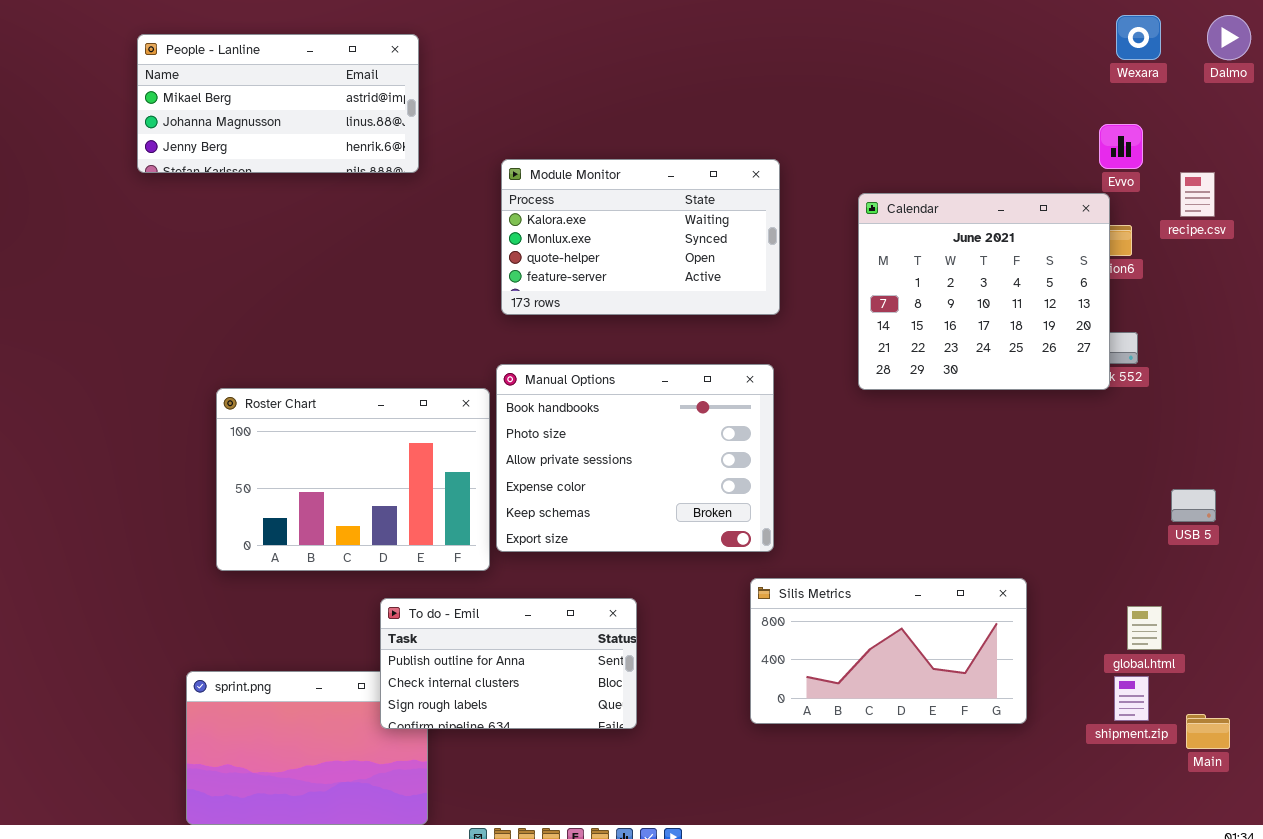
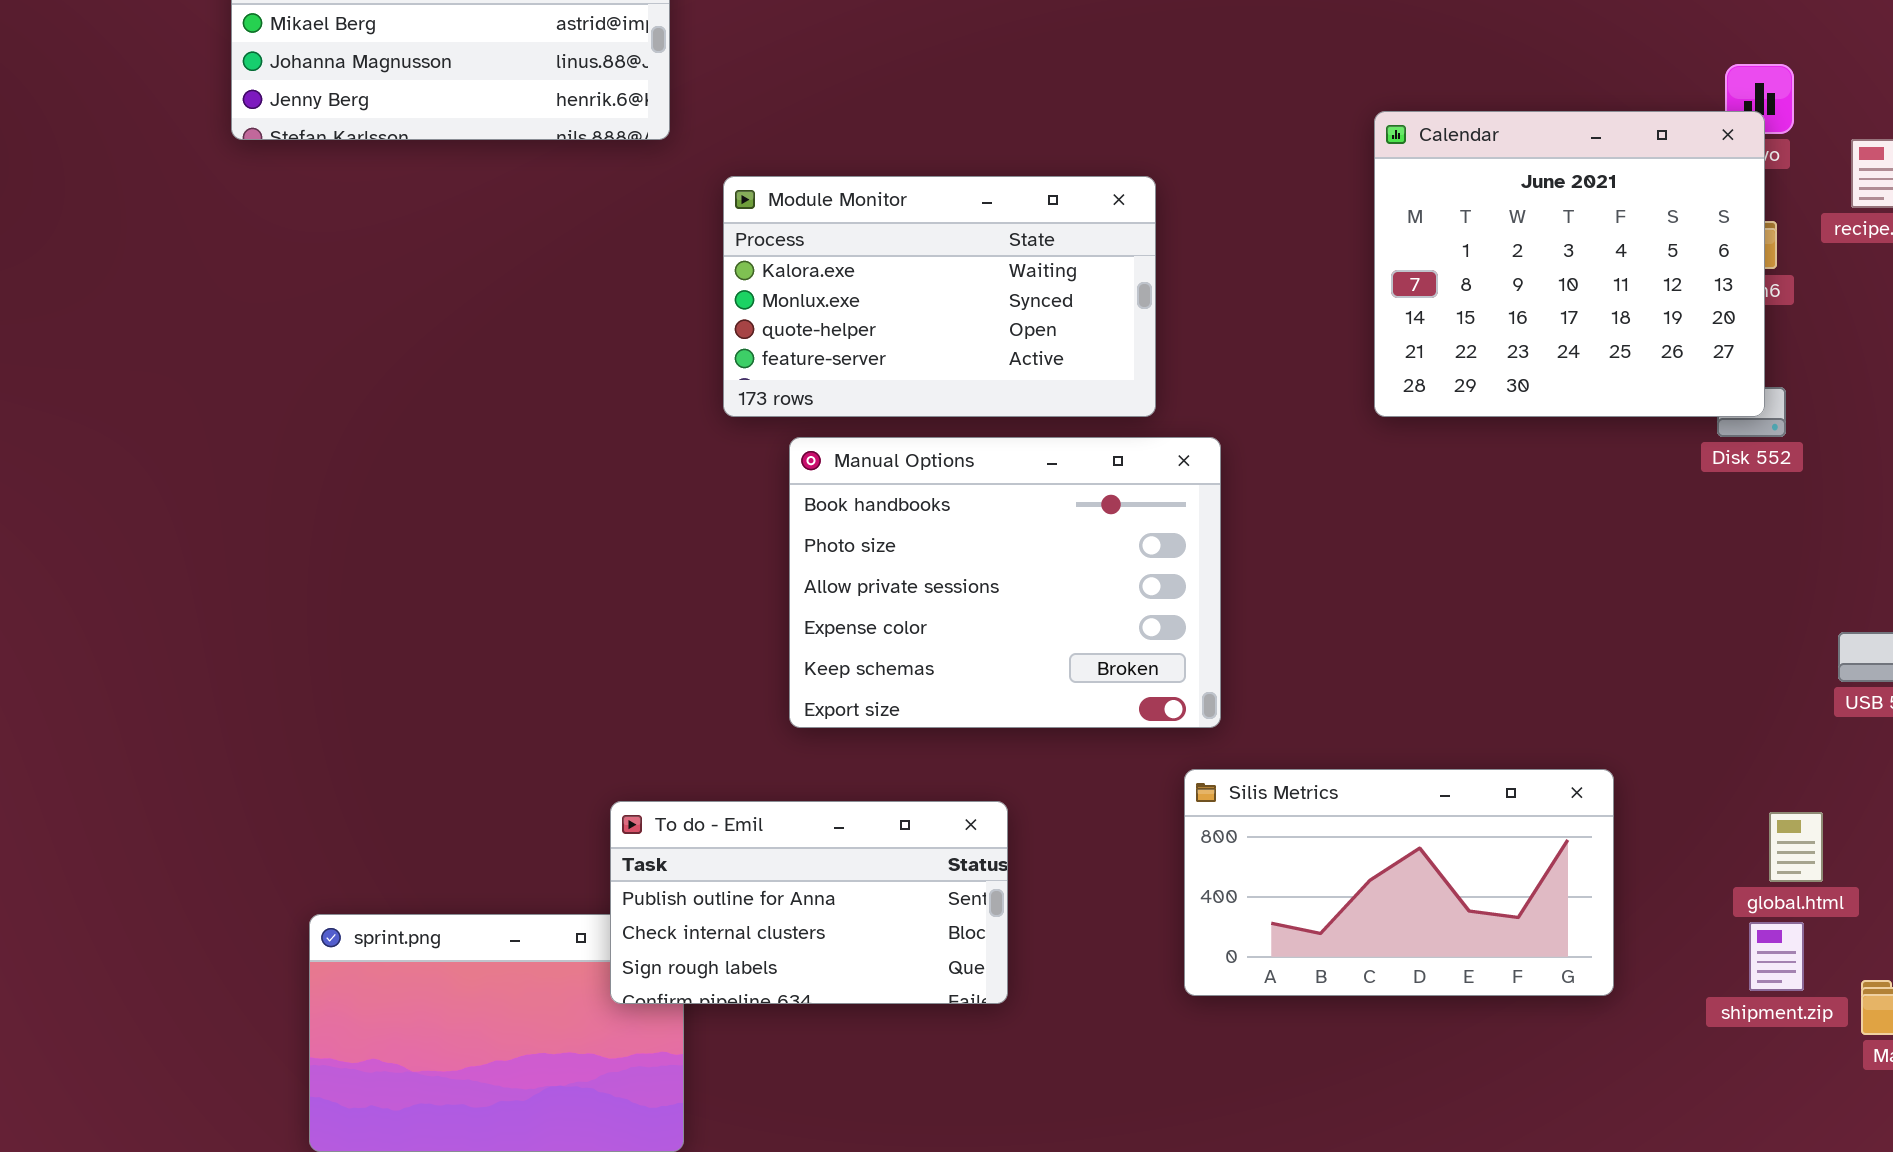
Module Monitor: [501,159,780,315] -> [723,176,1156,417], moved
Calendar: [858,193,1110,390] -> [1374,111,1765,417], moved
Roster Chart: [216,388,490,571] -> none, closed

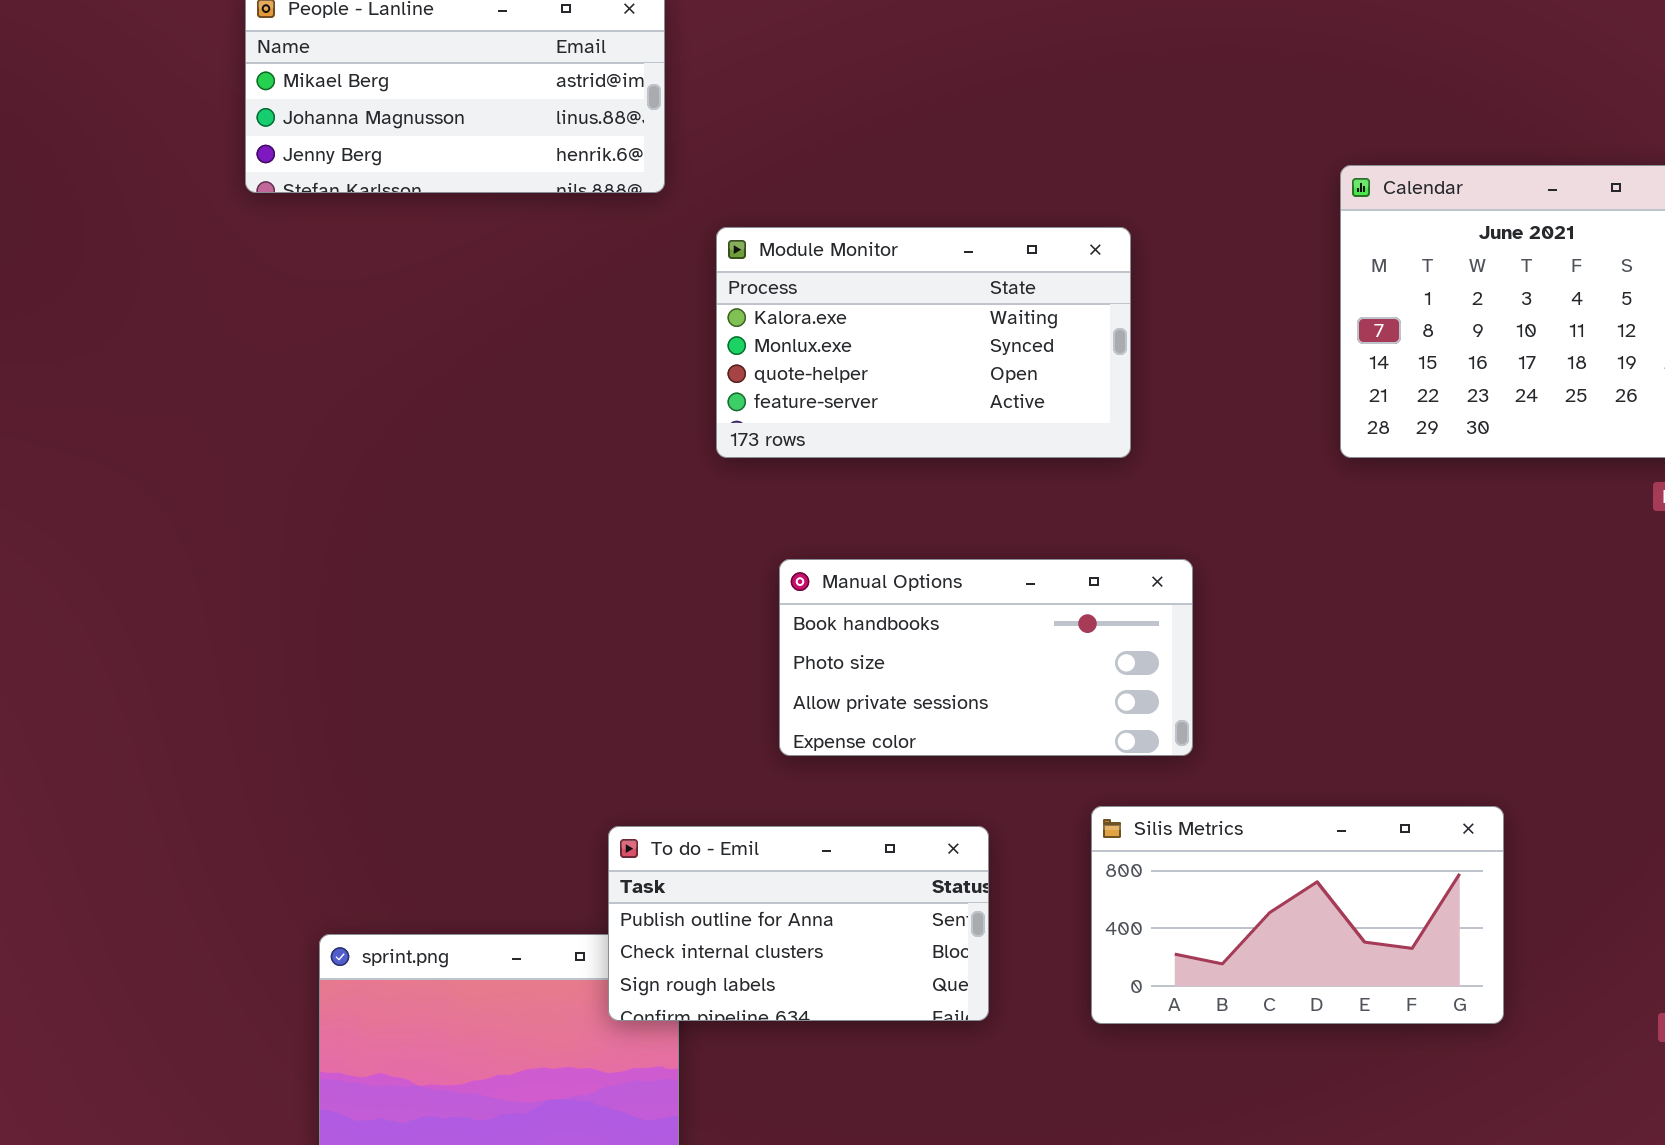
Manual Options: [789,437,1221,728] -> [779,559,1193,756], resized
Silis Metrics: [1184,769,1614,996] -> [1091,806,1504,1024], moved

